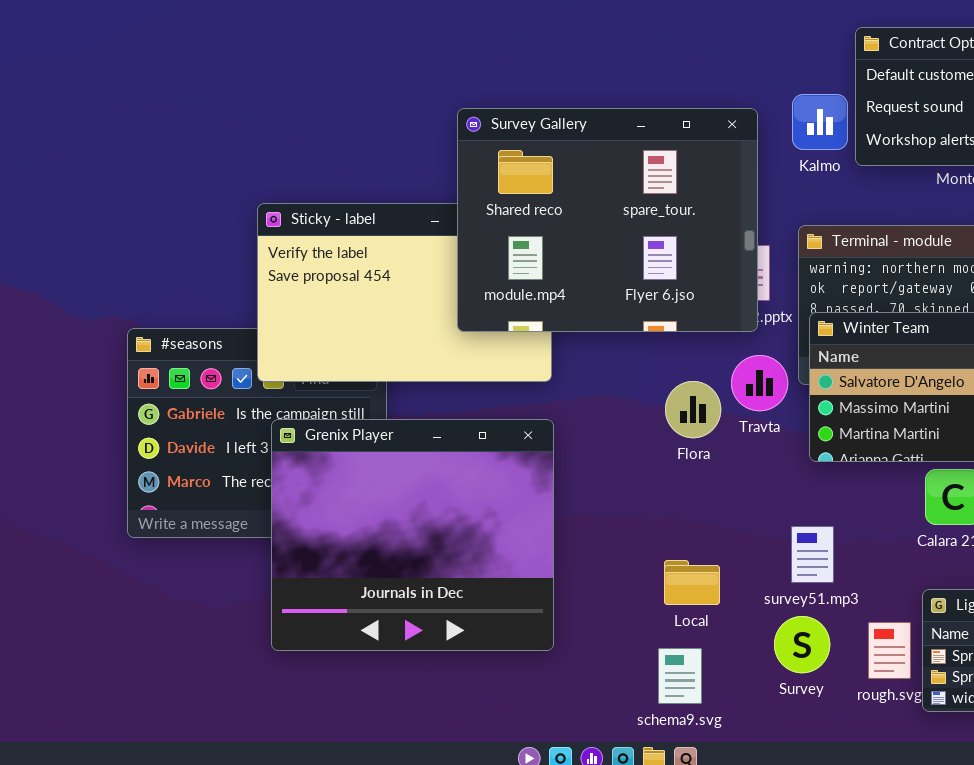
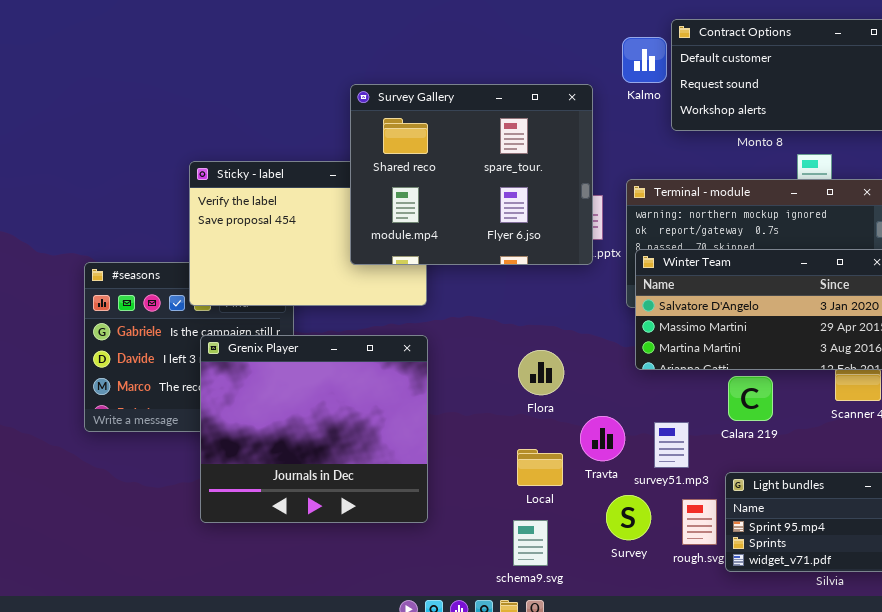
Kalmo: [792,94,848,150] -> [622,37,667,83], moved
Travta: [731,355,788,411] -> [580,416,625,461], moved
Flora: [665,381,721,438] -> [518,350,564,395], moved
survey51.mp3: [791,526,834,583] -> [654,422,689,468], moved

